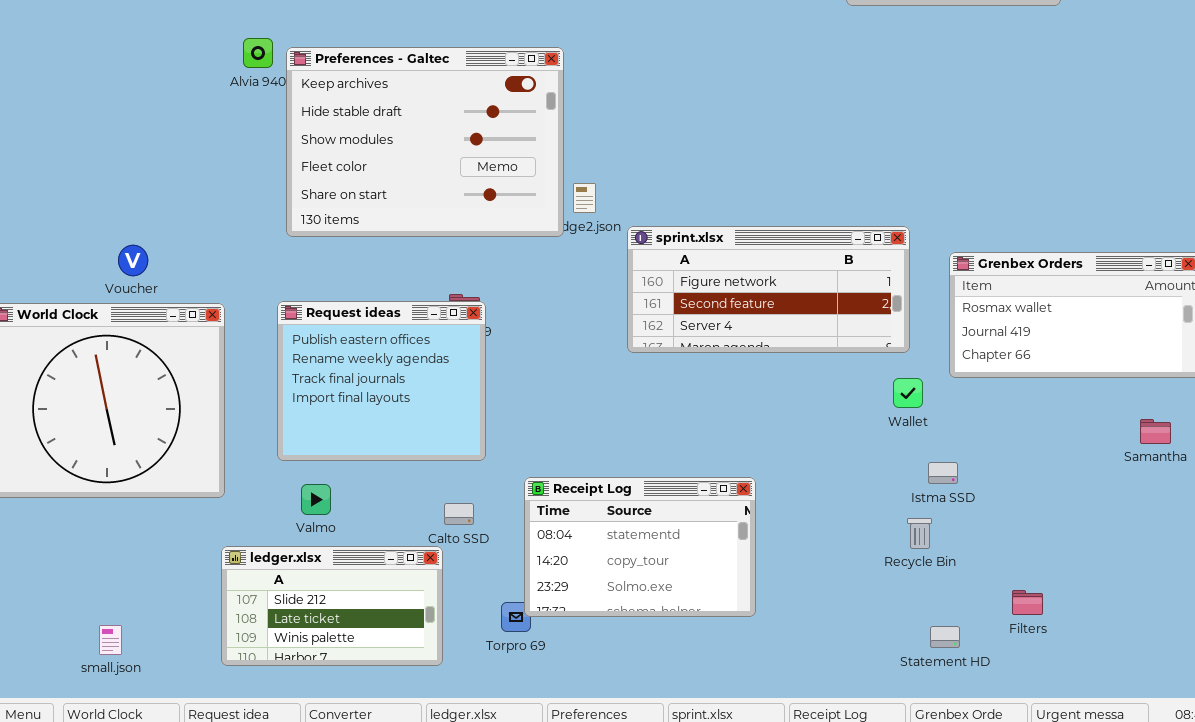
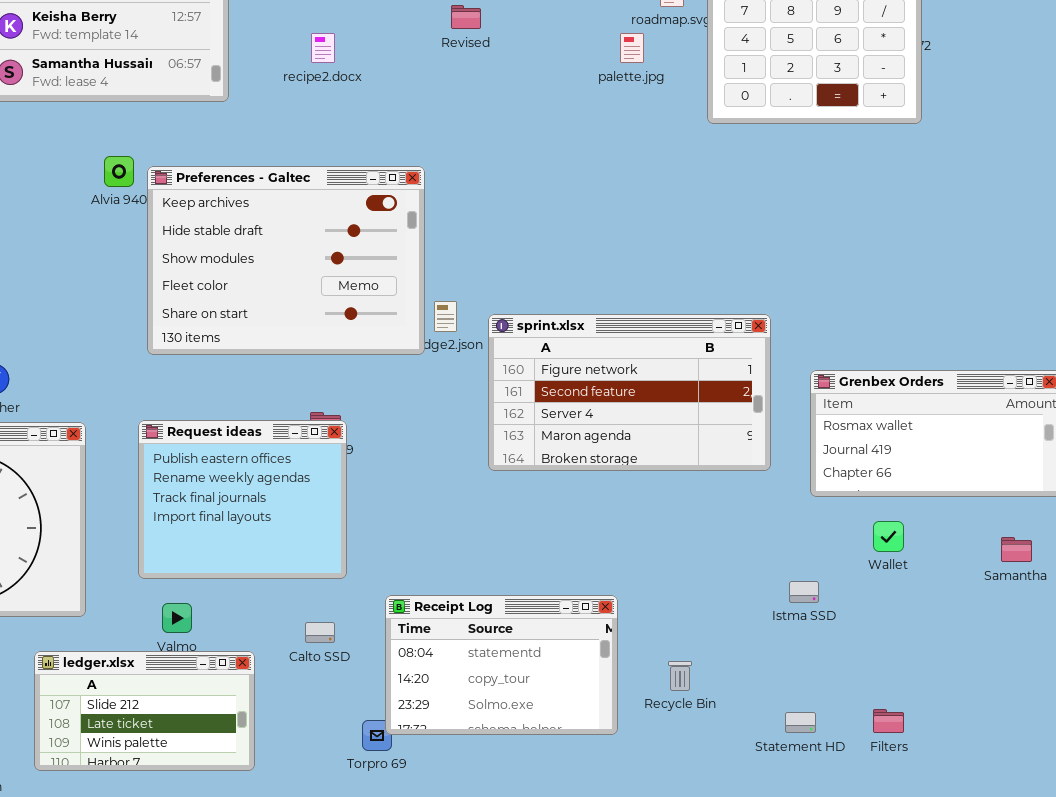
sprint.xlsx: [627,226,910,353] -> [488,314,771,471], resized
Wallet: [893,378,923,408] -> [873,521,904,552], moved
Recycle Bin: [907,518,932,549] -> [668,661,692,691], moved
ledger.xlsx: [221,546,443,666] -> [34,651,255,771], moved
Statement HD: [930,626,960,648] -> [785,712,816,733], moved

